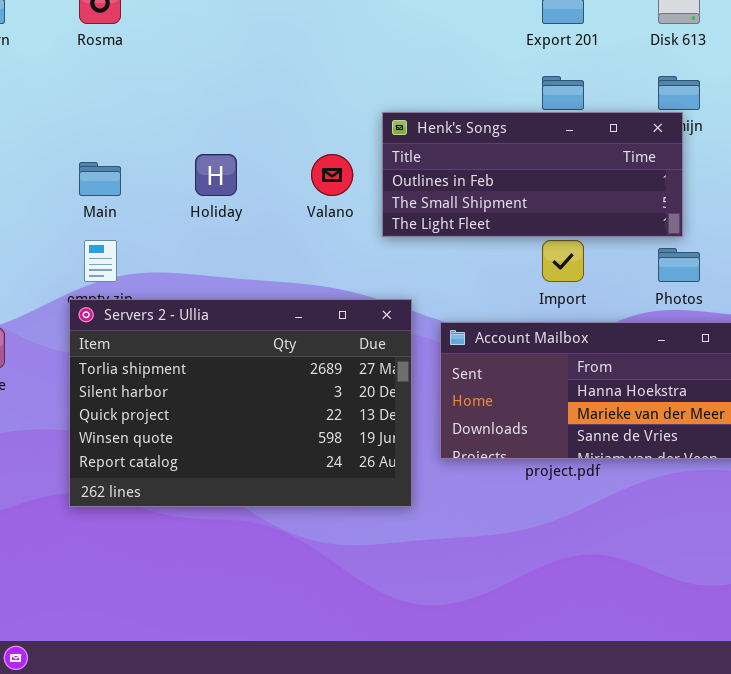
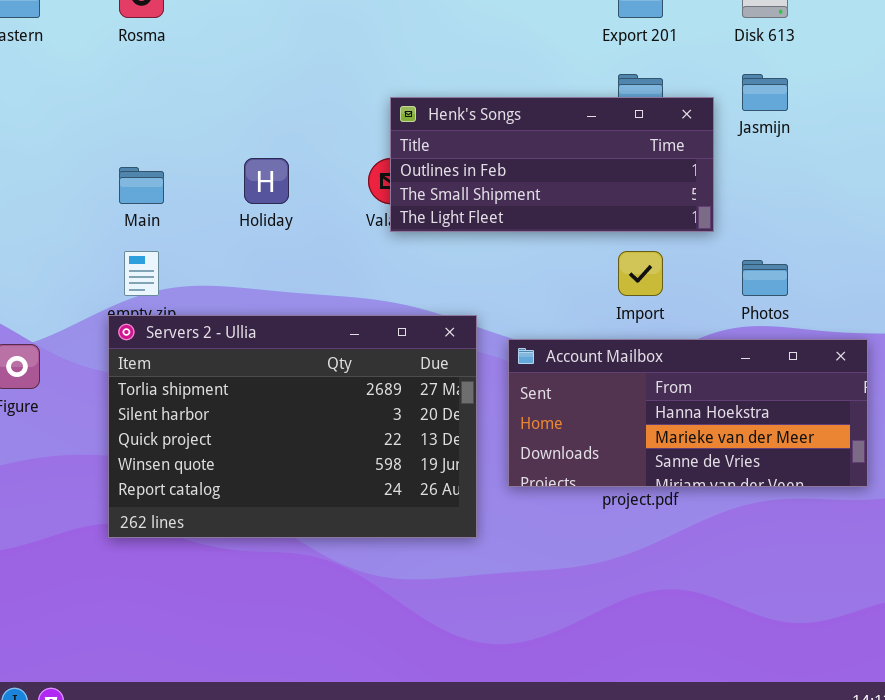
Henk's Songs: [382,112,683,237] -> [390,97,714,232], moved

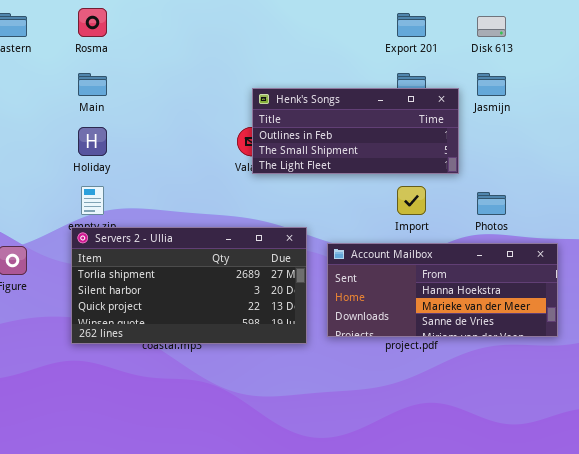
Holiday: [244,158,289,204] -> [78,127,107,156], moved
Main: [119,167,164,204] -> [78,73,107,96], moved
Servers 2 - Ullia: [108,315,477,538] -> [71,227,307,344], resized

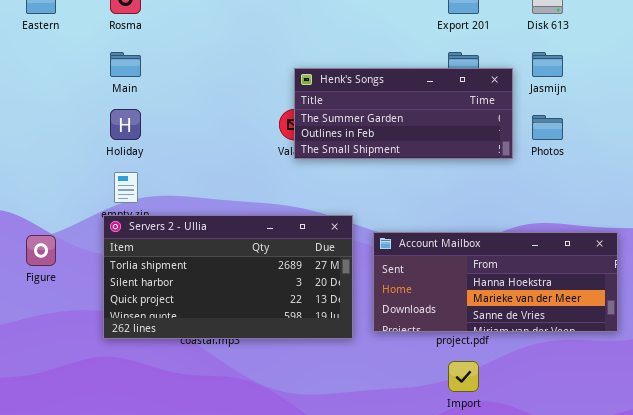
Henk's Songs: [252,88,459,174] -> [294,68,513,159], scrolled up 1 row
Import: [397,186,426,215] -> [448,361,479,392], moved
Photos: [477,192,506,215] -> [532,115,563,140], moved

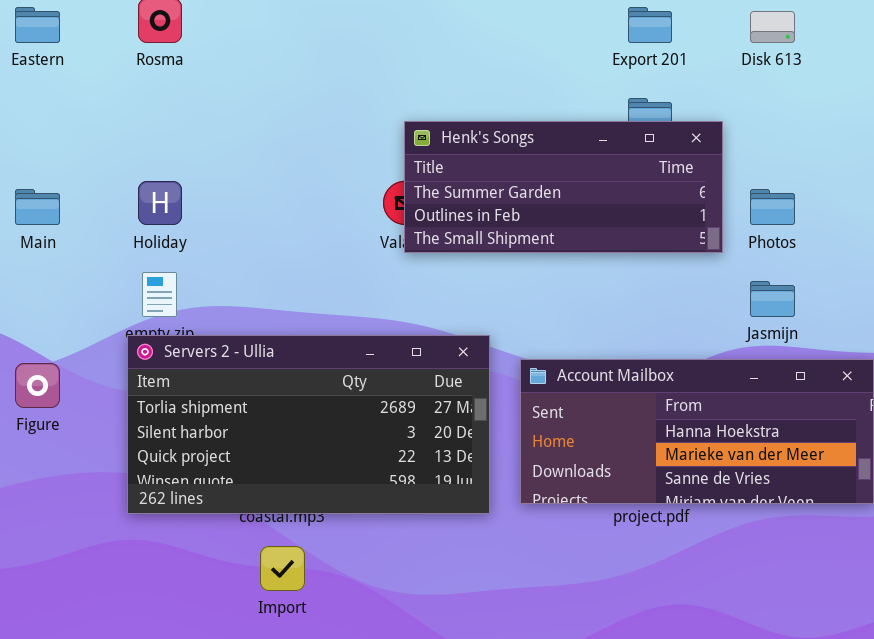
Main: [110,52,141,77] -> [15,189,60,225], moved
Jasmijn: [532,52,563,77] -> [750,281,795,317], moved
Import: [448,361,479,392] -> [260,546,305,591], moved

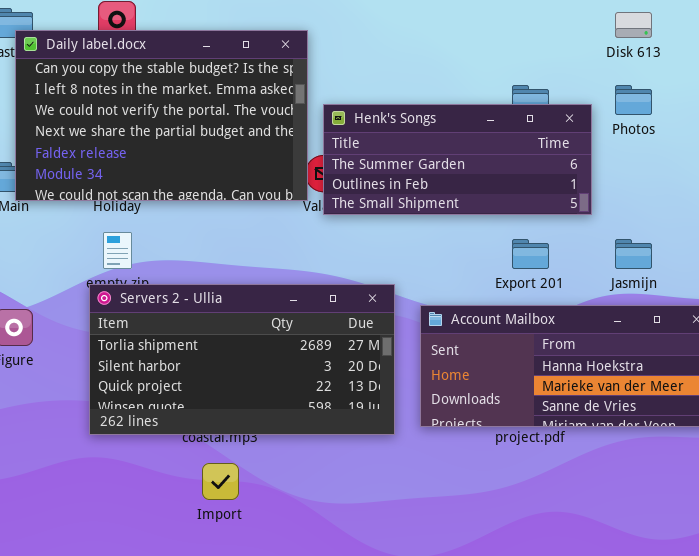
Export 201: [628,7,672,43] -> [512,239,549,269], moved
Daily label.docx: none -> [15,30,308,201], opened
Photos: [750,189,795,225] -> [615,85,652,115], moved

